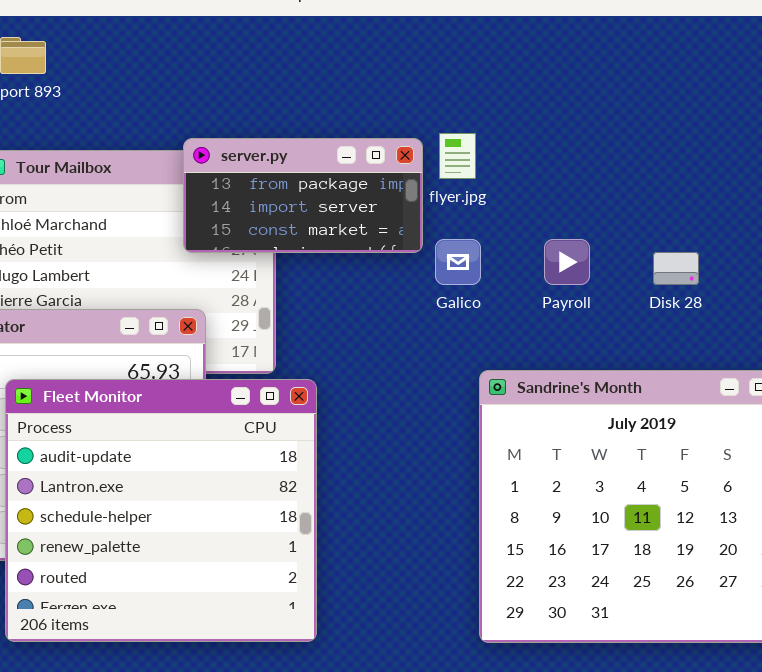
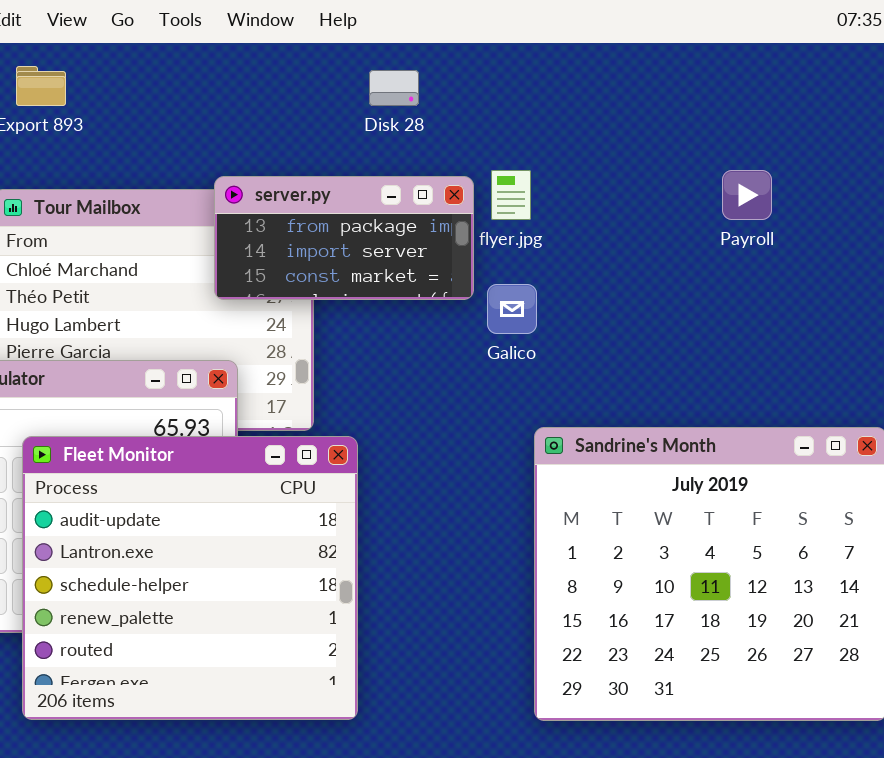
Payroll: [544,239,590,285] -> [722,170,772,220], moved
Disk 28: [653,252,699,285] -> [369,70,419,106], moved

